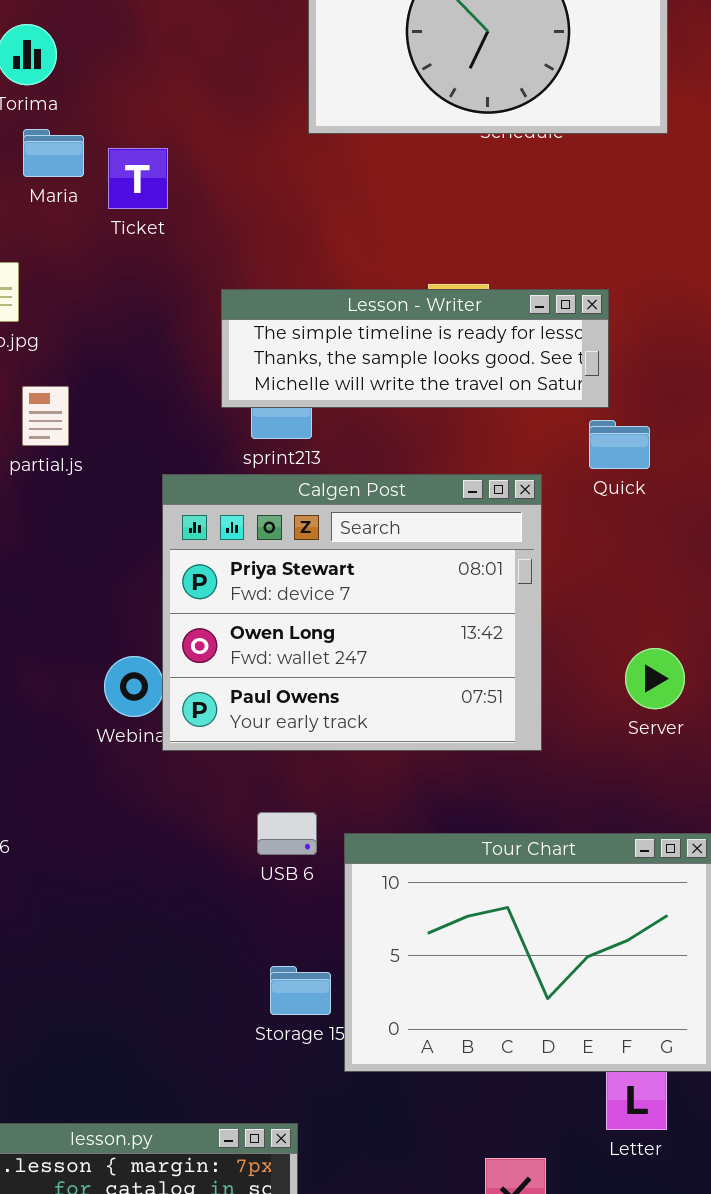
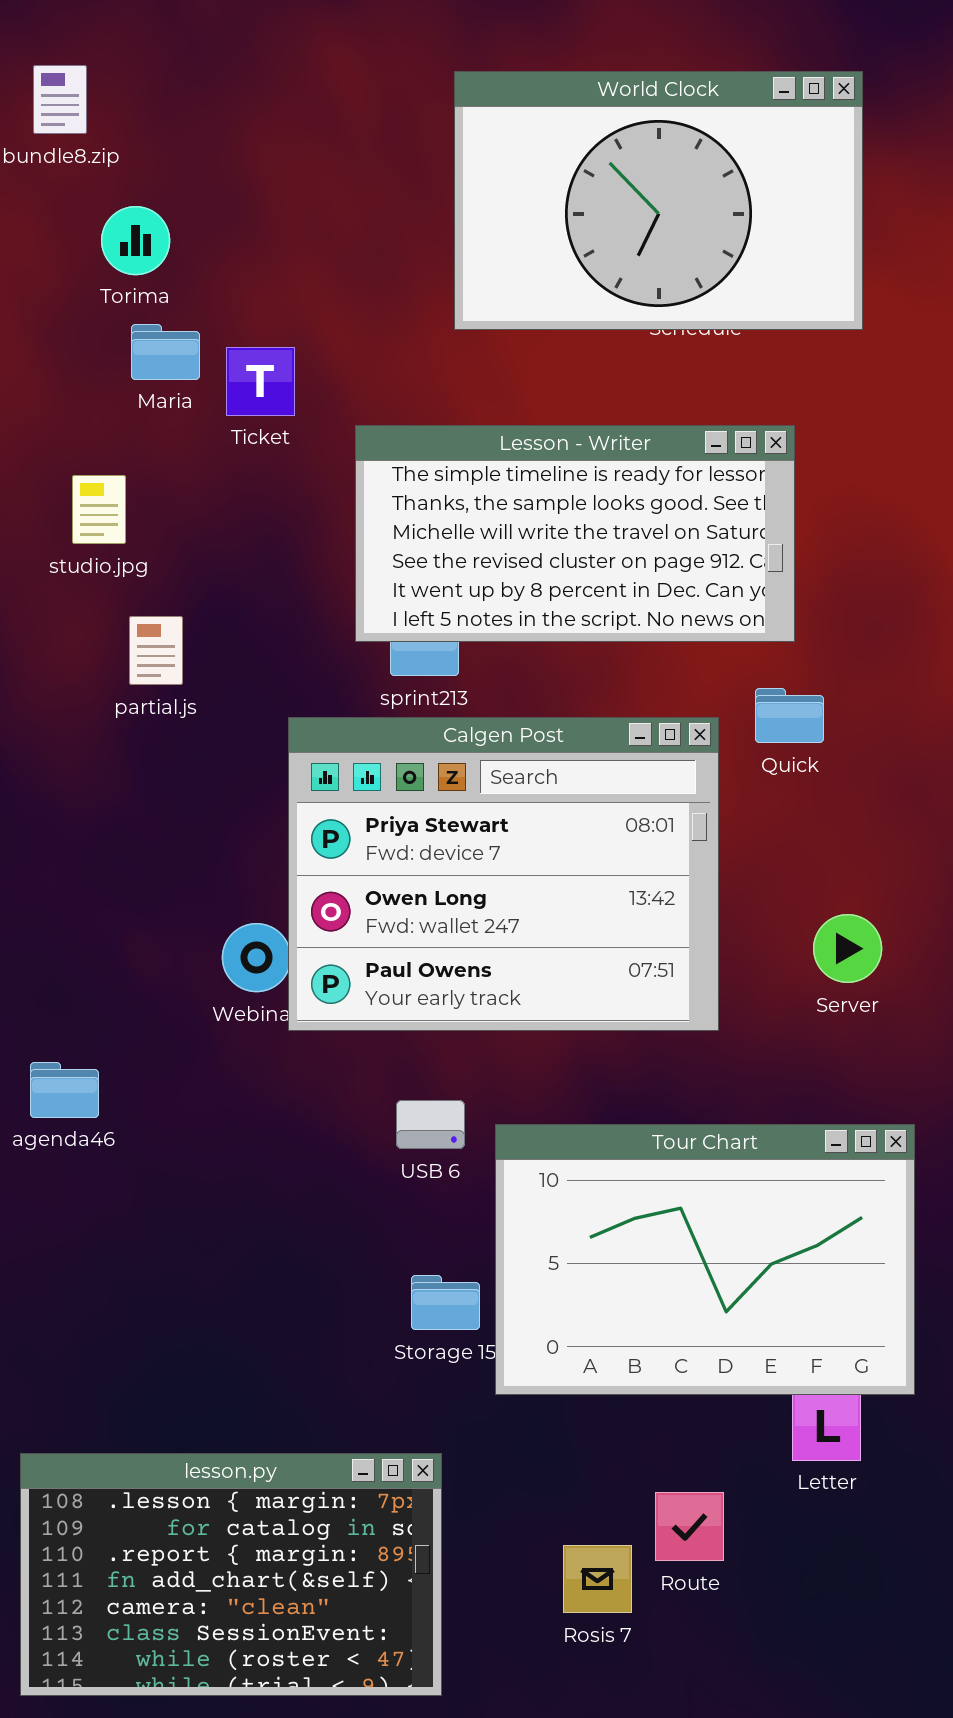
Lesson - Writer: [221,289,609,408] -> [355,425,795,642], resized
Quick: [589,420,650,469] -> [755,688,824,743], moved

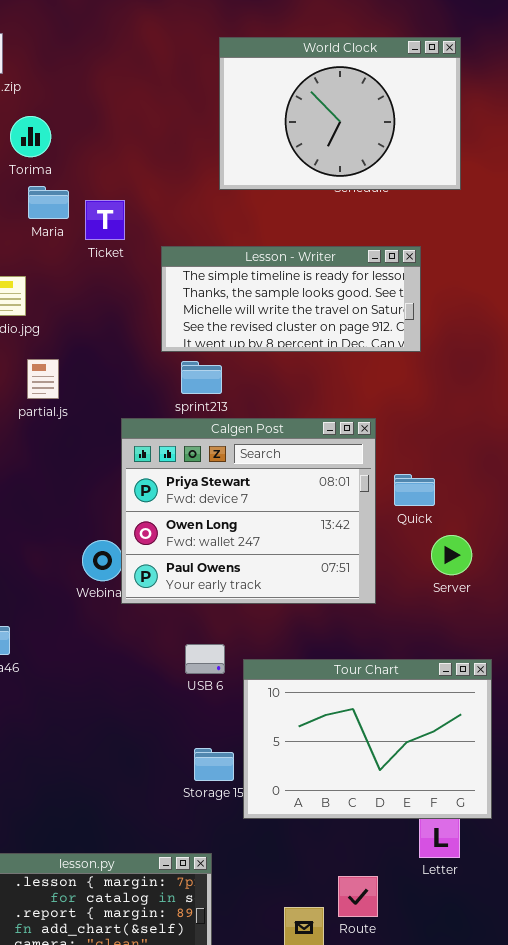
Lesson - Writer: [355,425,795,642] -> [161,246,421,352], resized
Quick: [755,688,824,743] -> [394,474,435,506], moved

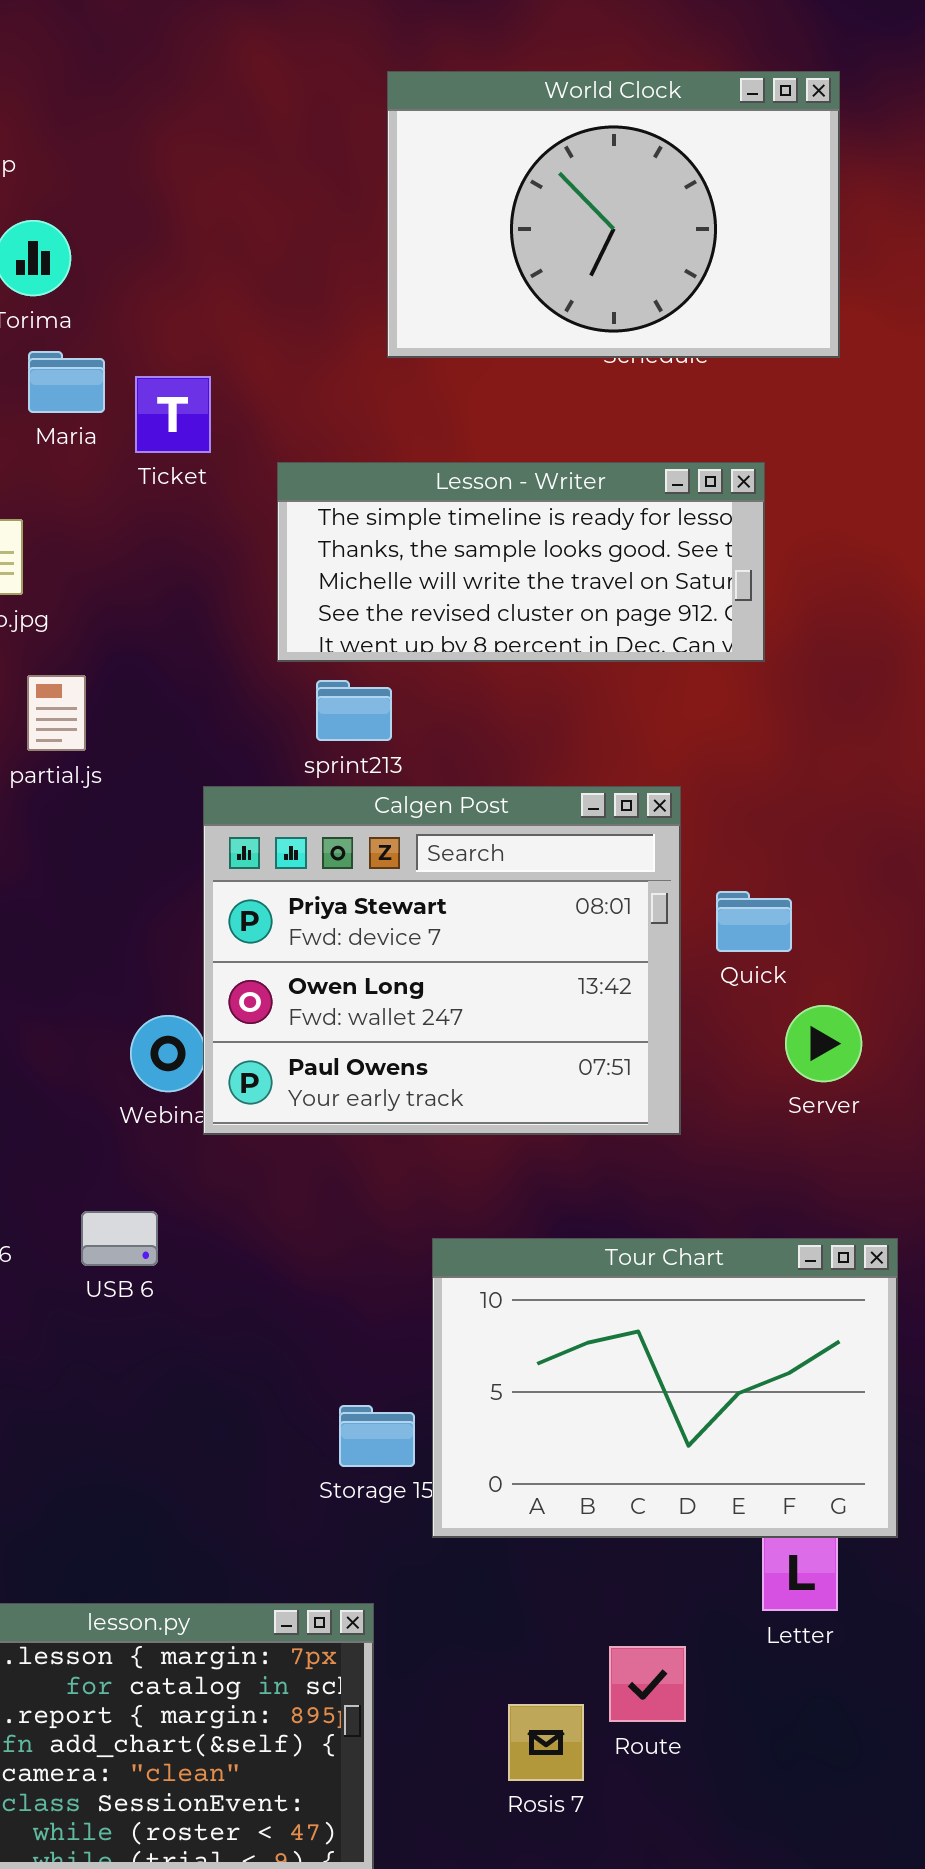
USB 6: [185,644,225,674] -> [81,1211,158,1266], moved

